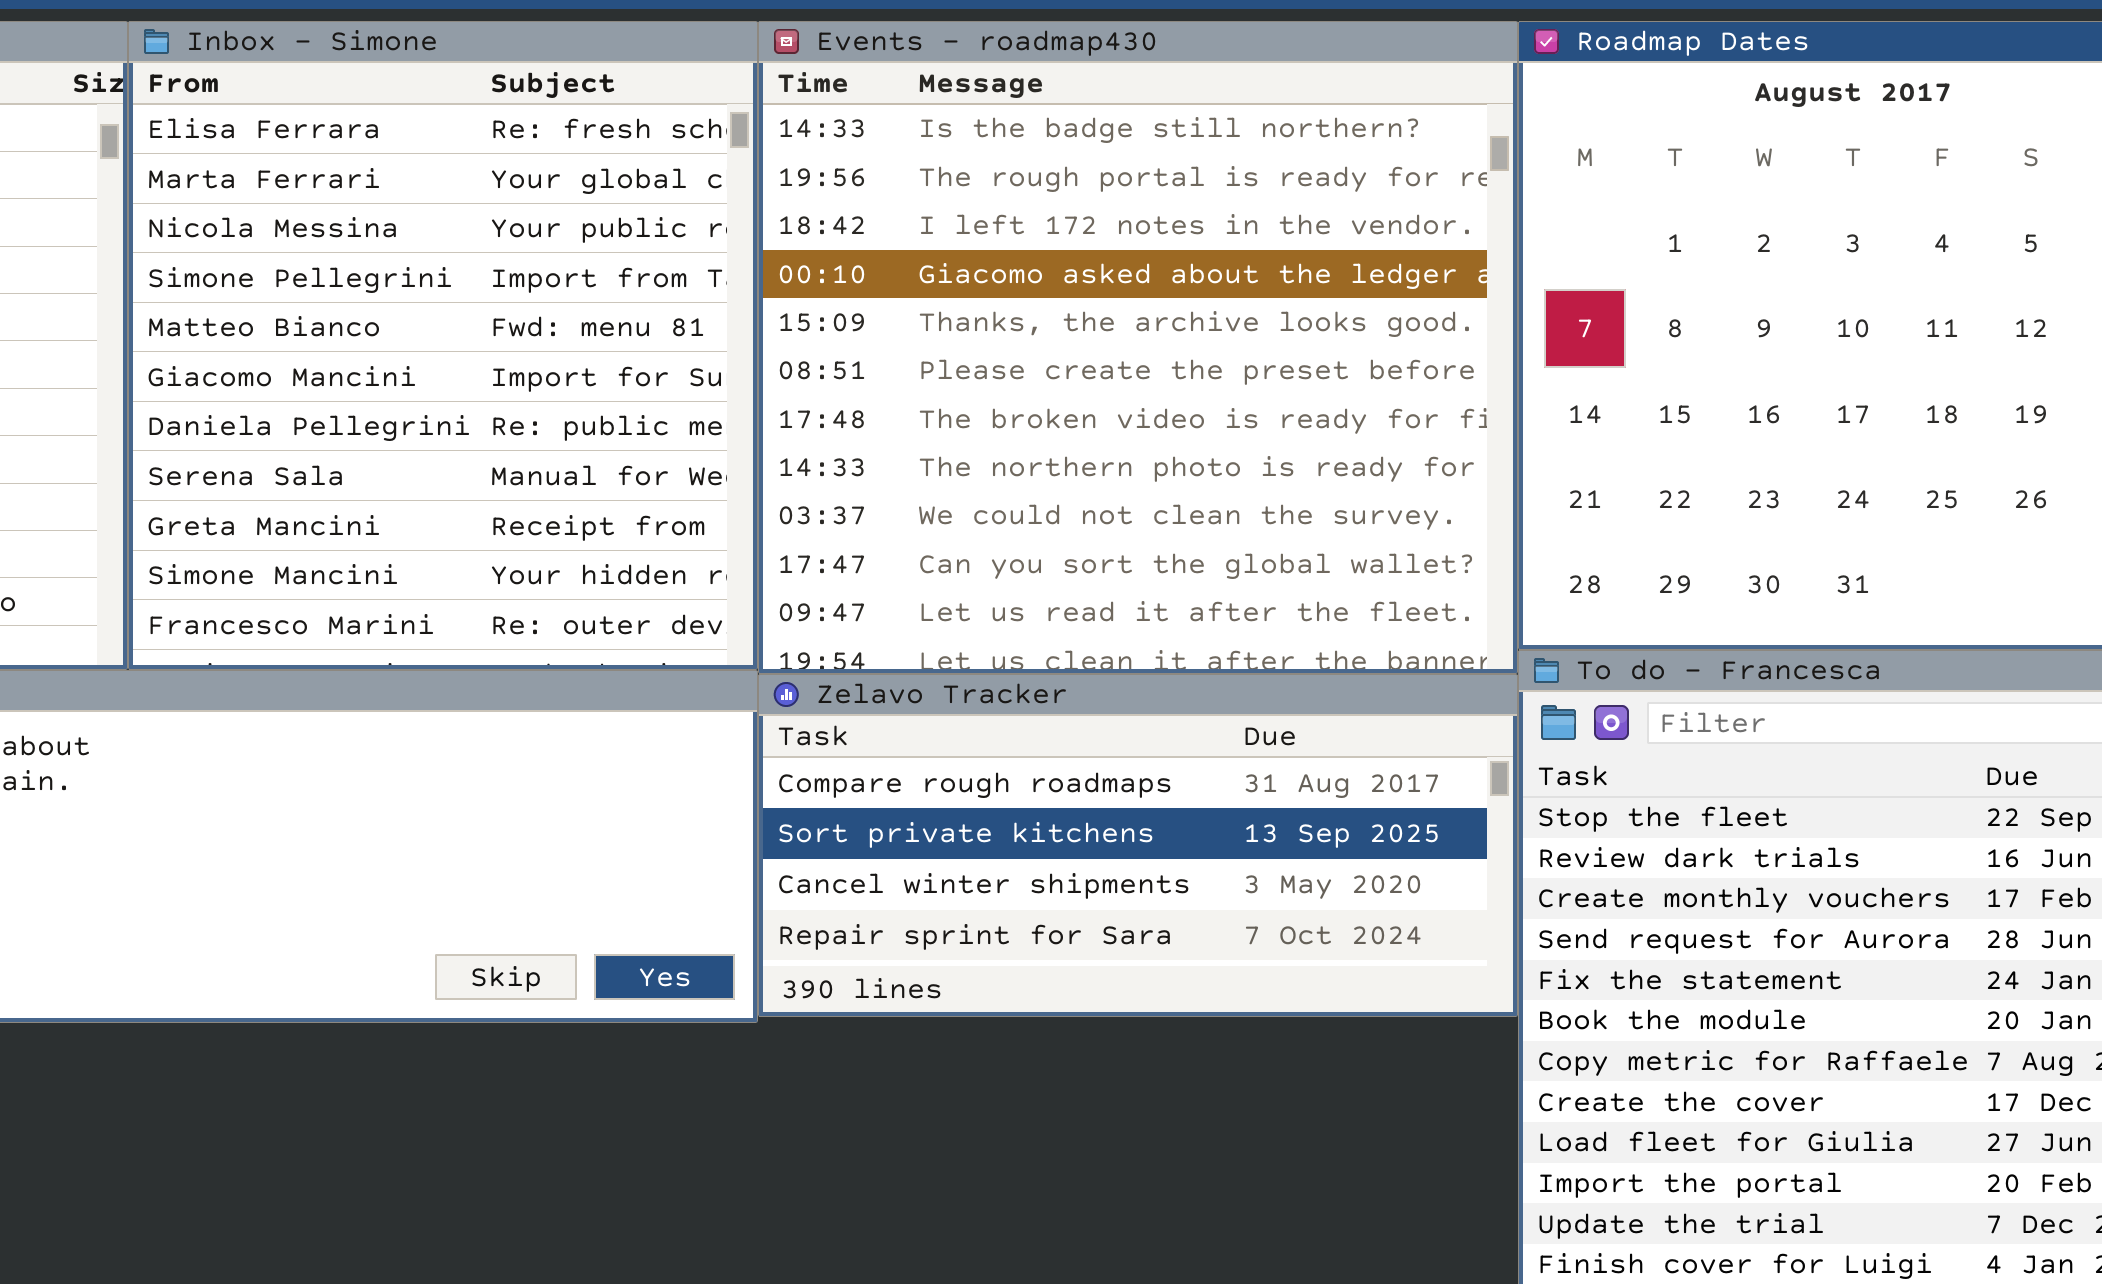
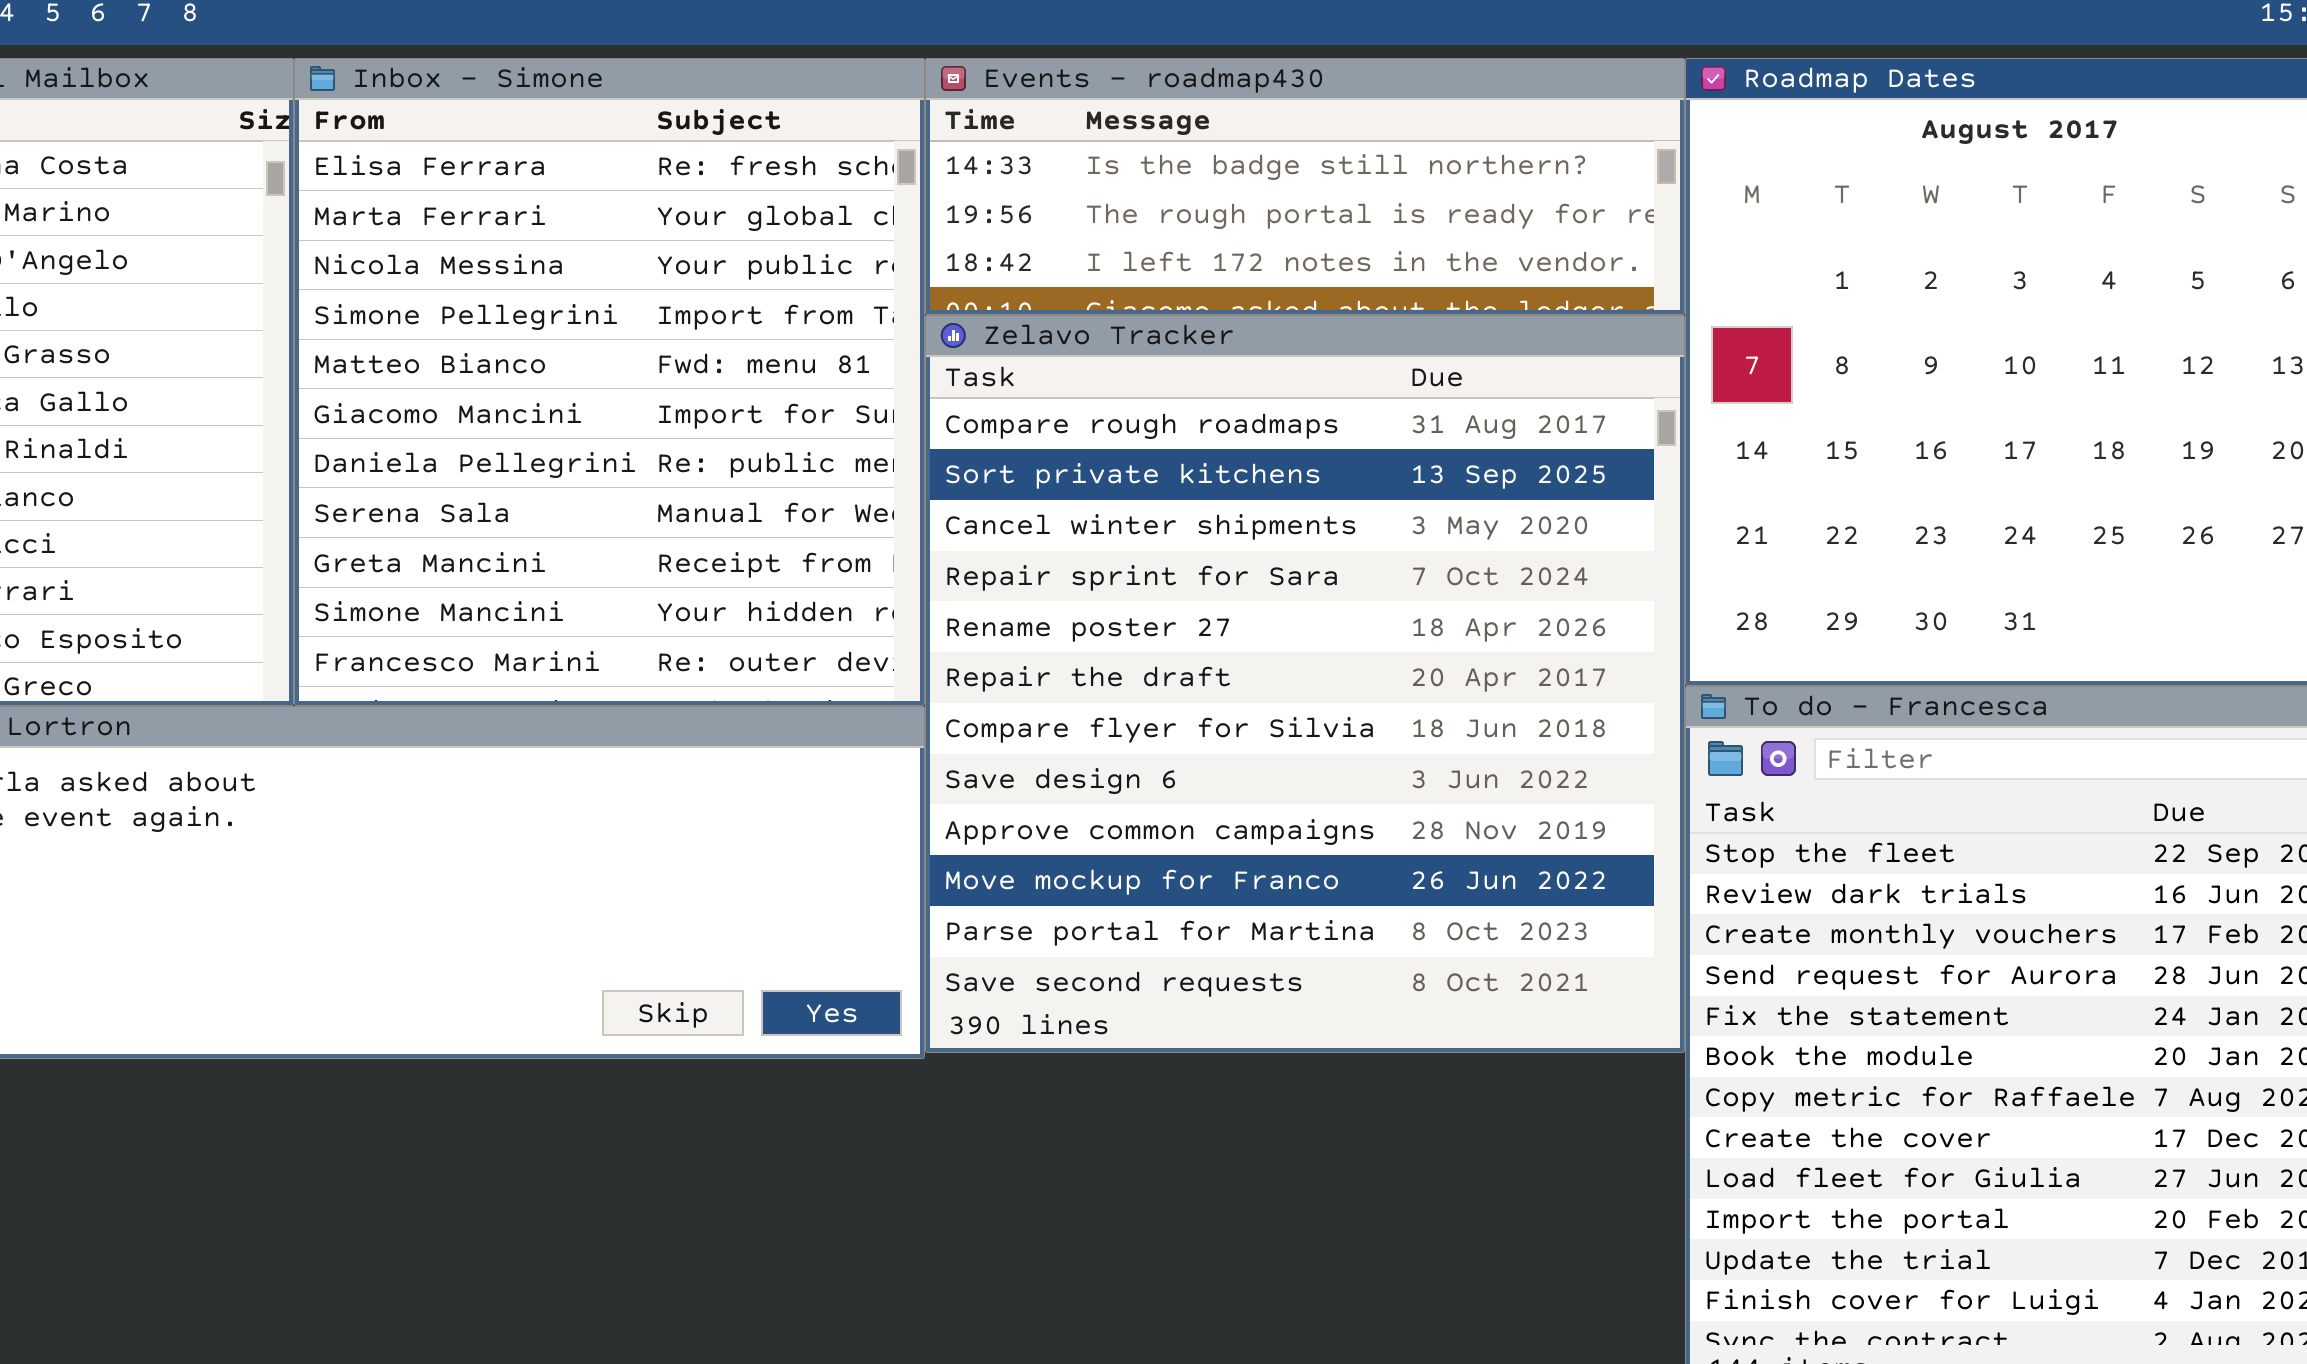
Events - roadmap430: [758,21,1518,674] -> [925,58,1685,315], resized
Zelavo Tracker: [758,674,1518,1017] -> [925,315,1685,1053], resized

